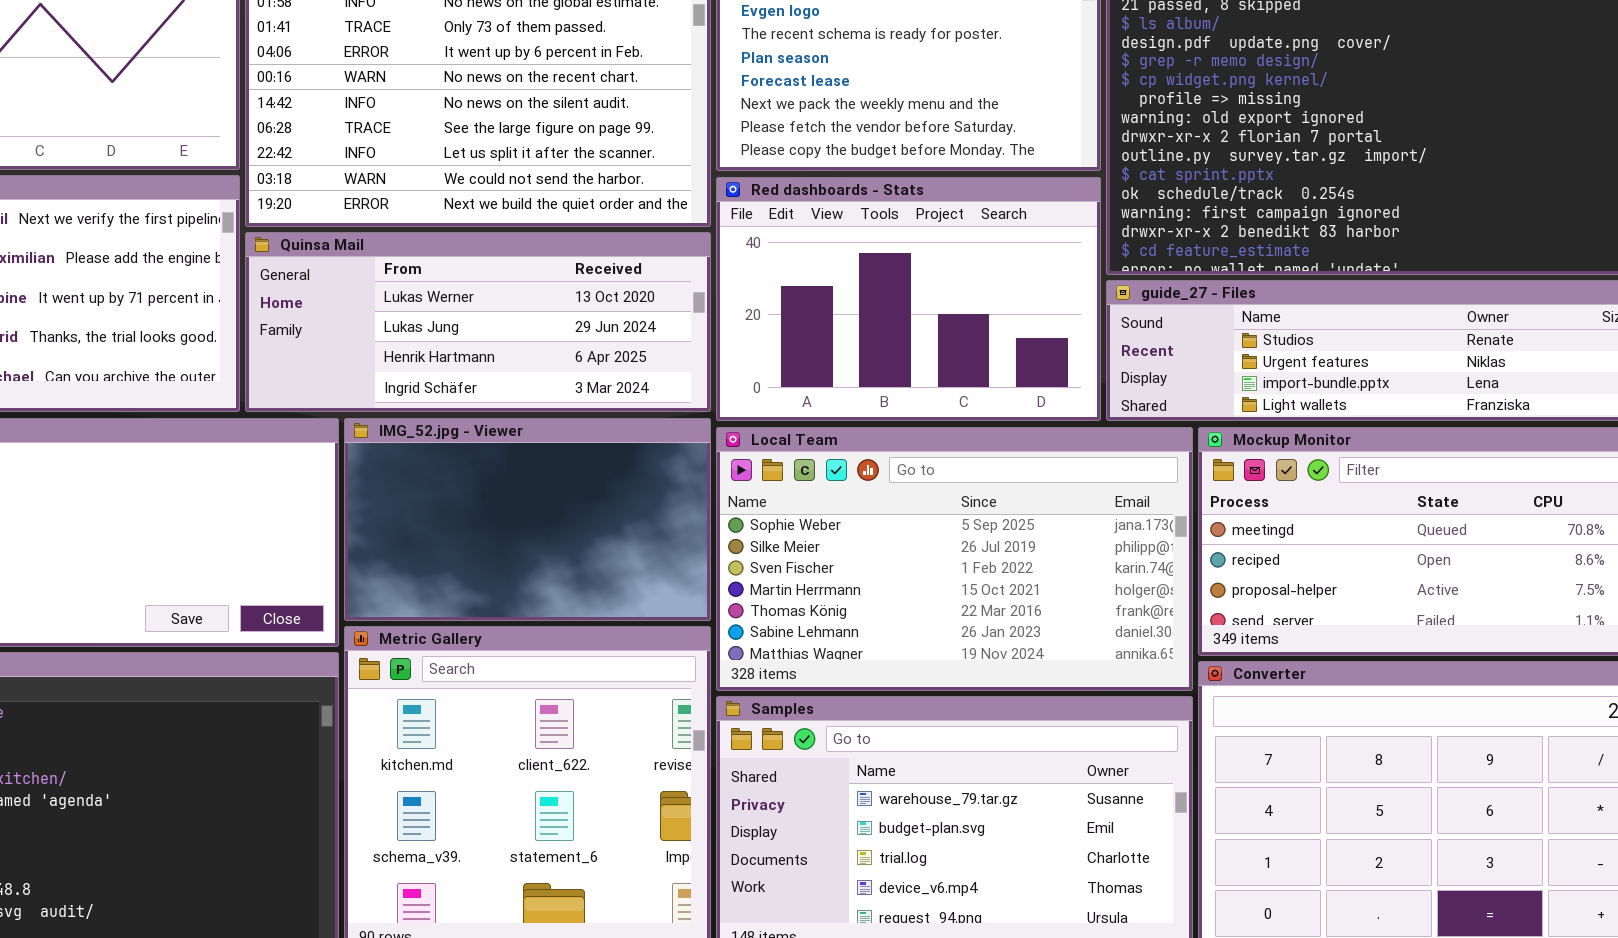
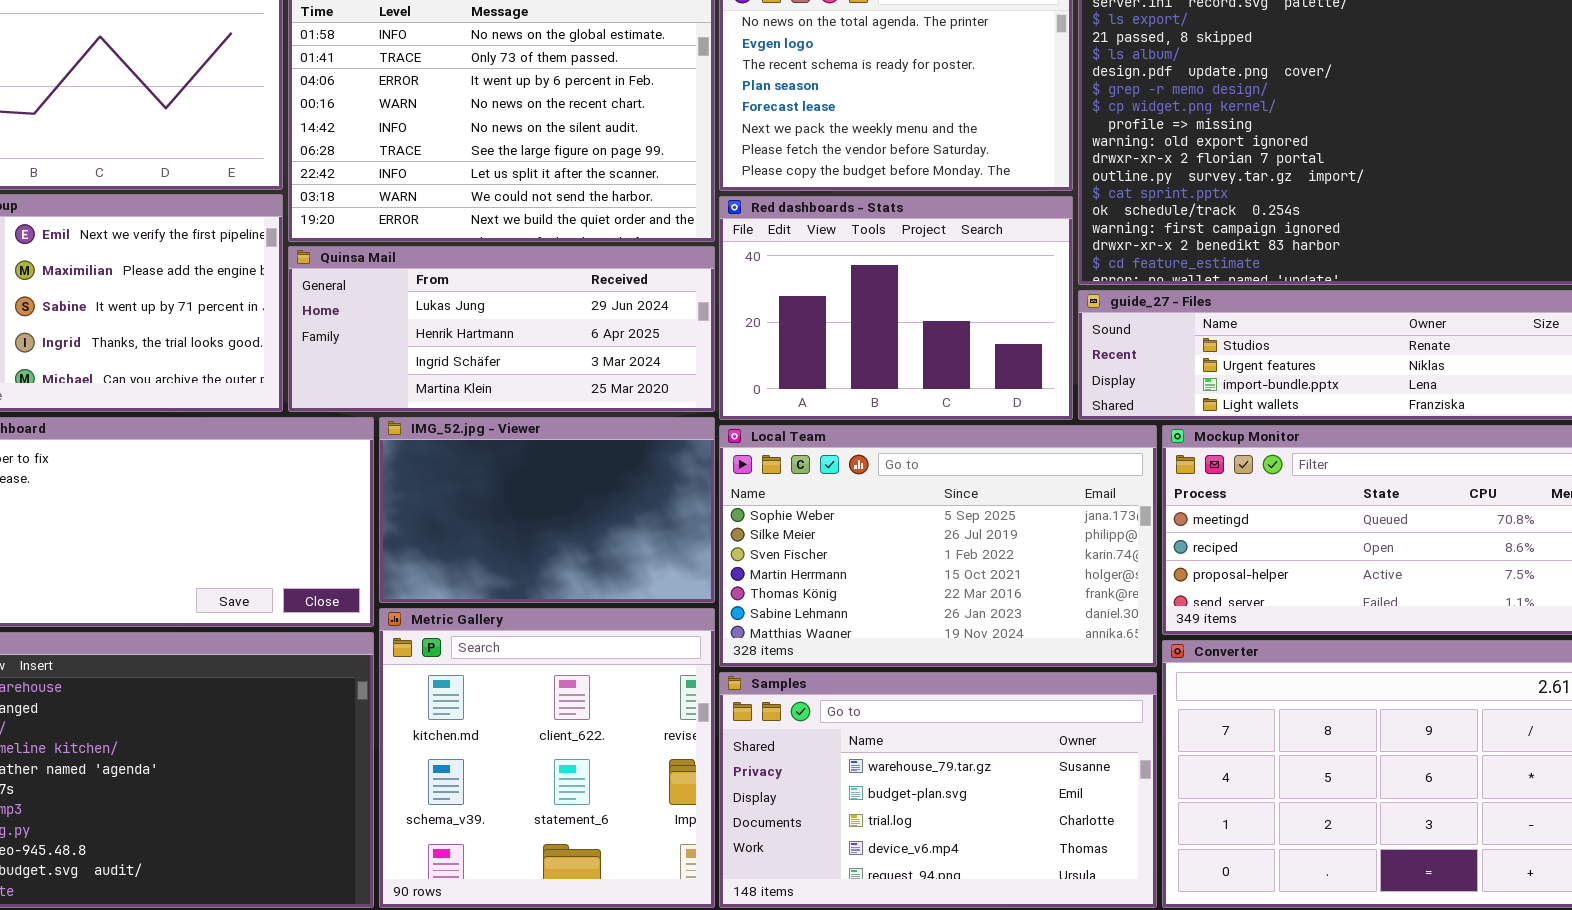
Quinsa Mail: [245,232,711,412] -> [288,246,715,412], scrolled down 1 row

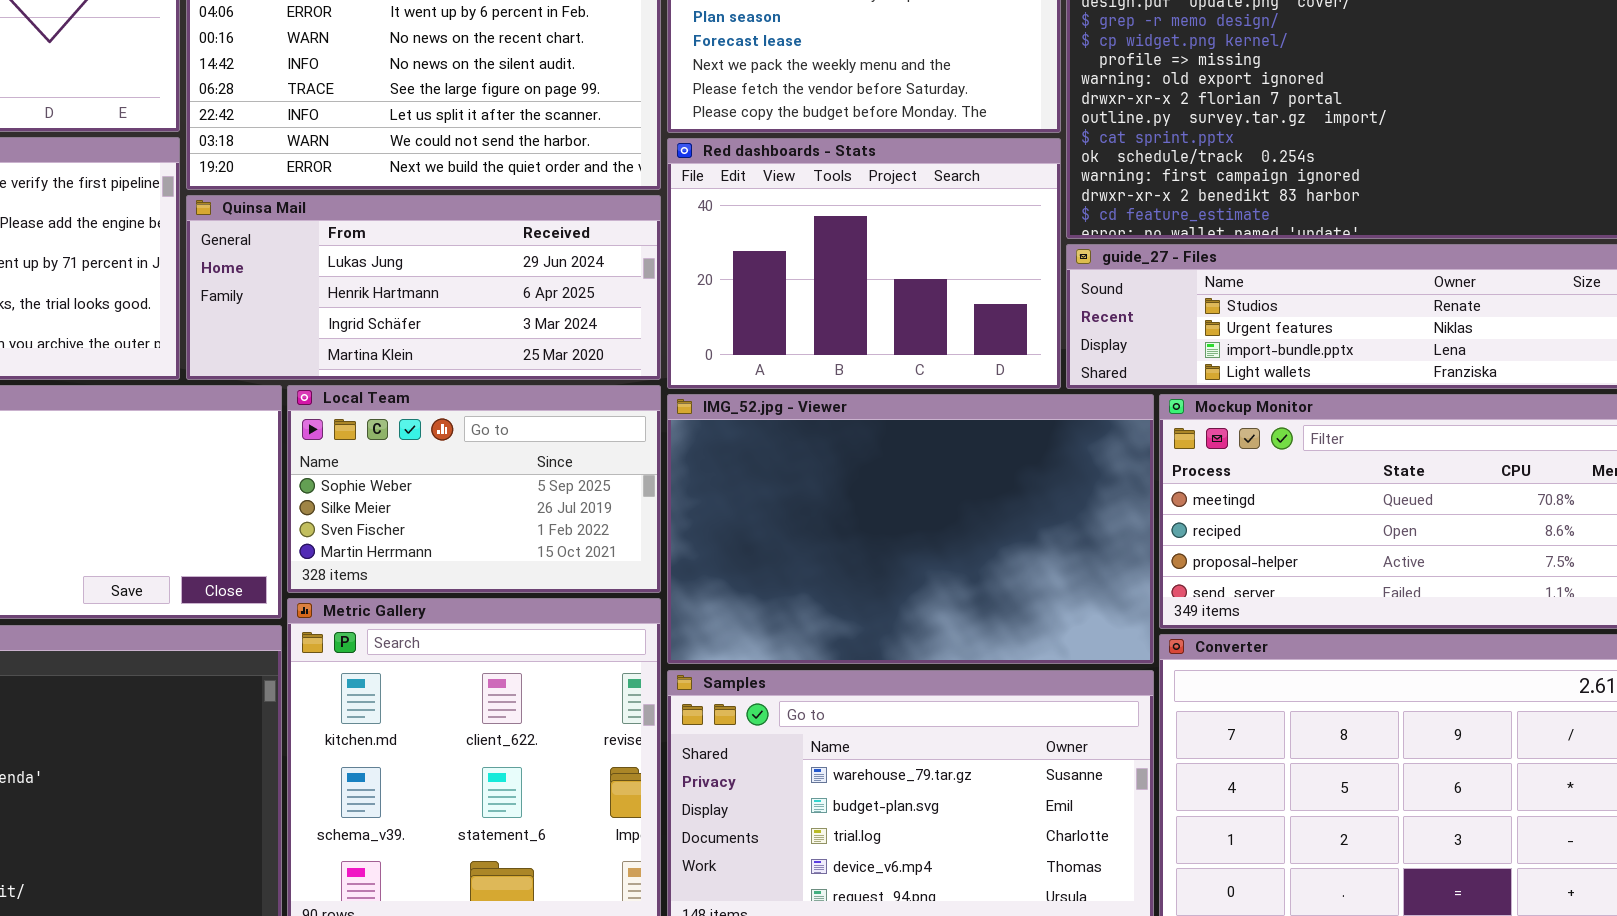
IMG_52.jpg - Viewer: [379,417,715,603] -> [667,394,1154,664], moved, resized
Local Team: [719,425,1157,667] -> [287,385,661,593], moved, resized

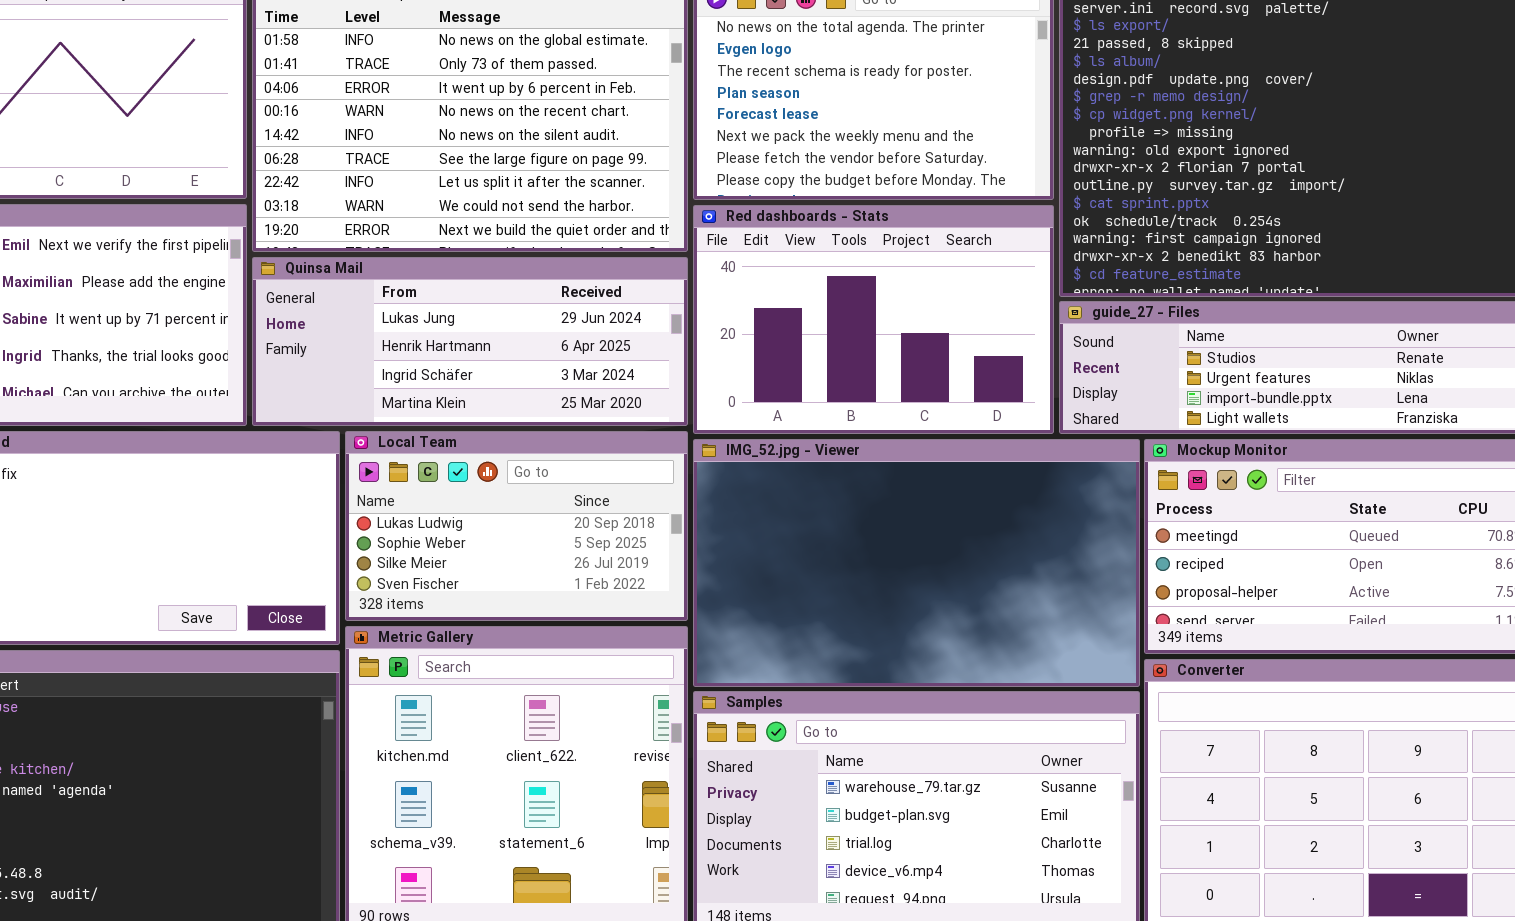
Local Team: [287,385,661,593] -> [345,431,688,621], scrolled up 1 row

